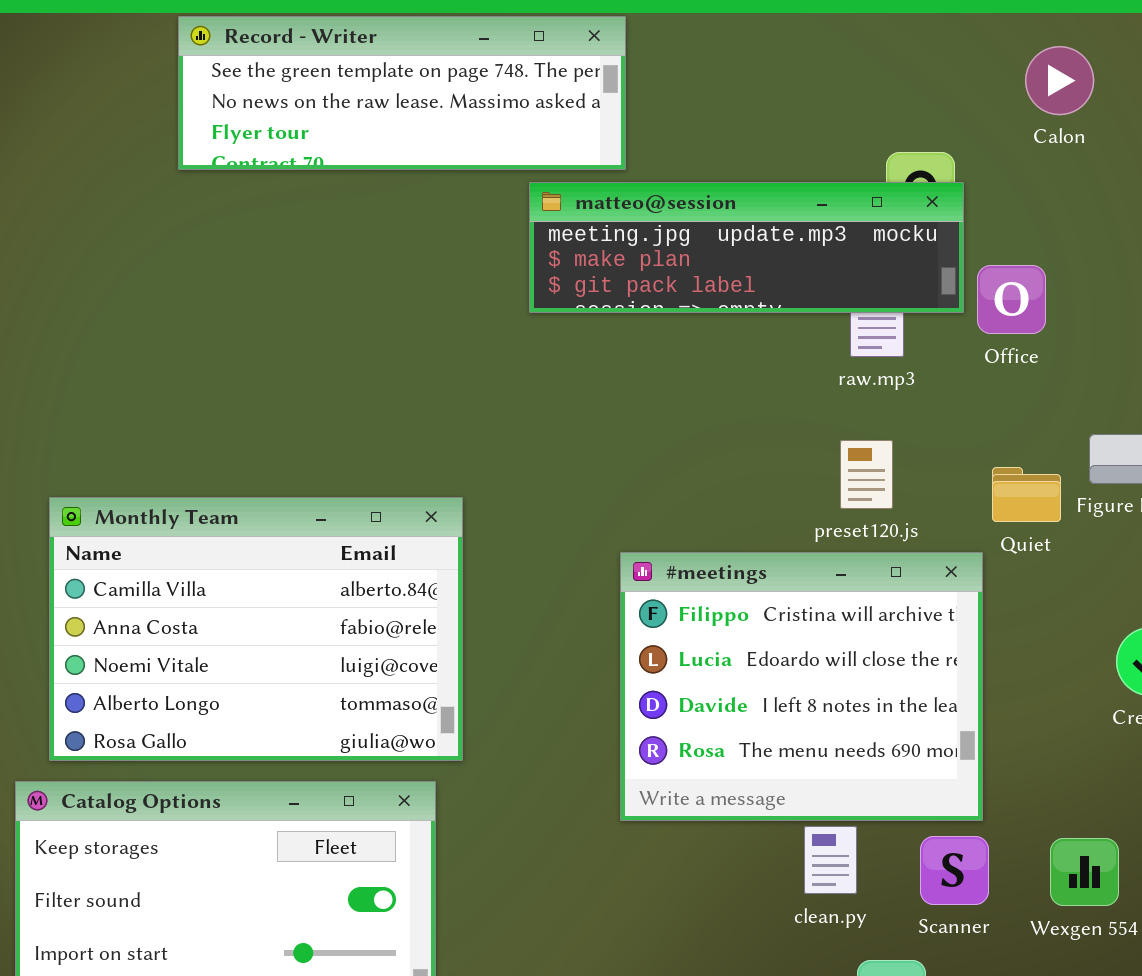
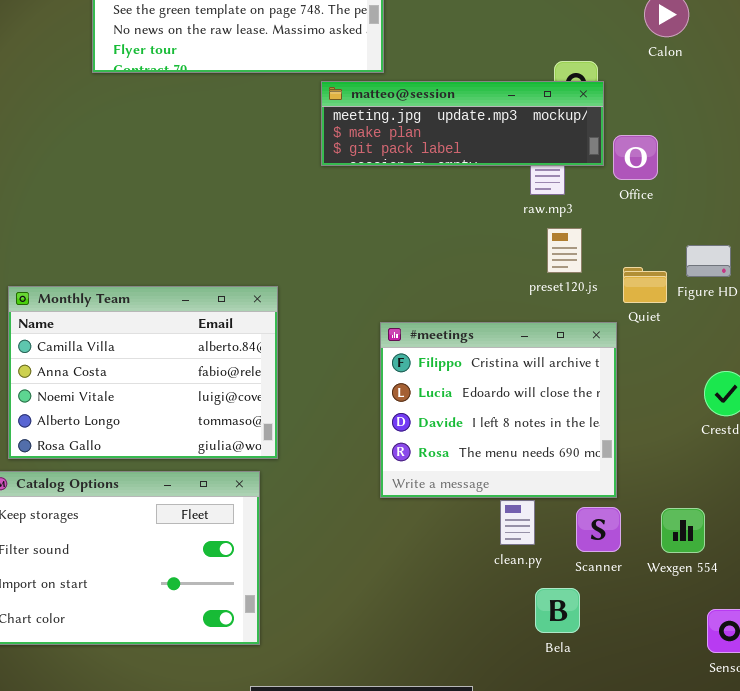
preset120.js: [840,440,893,509] -> [547,228,582,273], moved

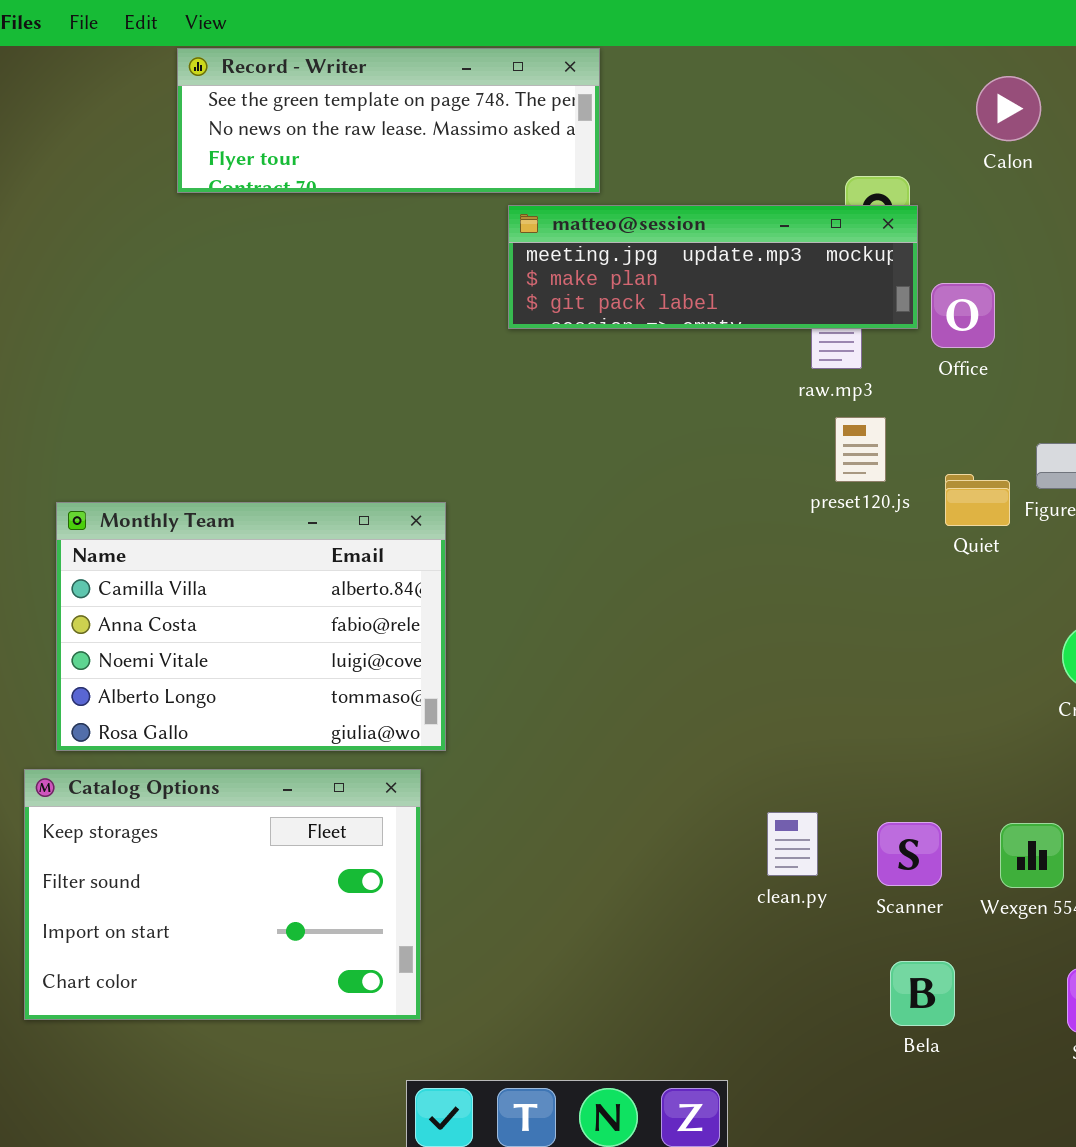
#meetings: [380,322,617,498] -> none, closed
Bela: [535,588,580,633] -> [890,961,955,1026], moved

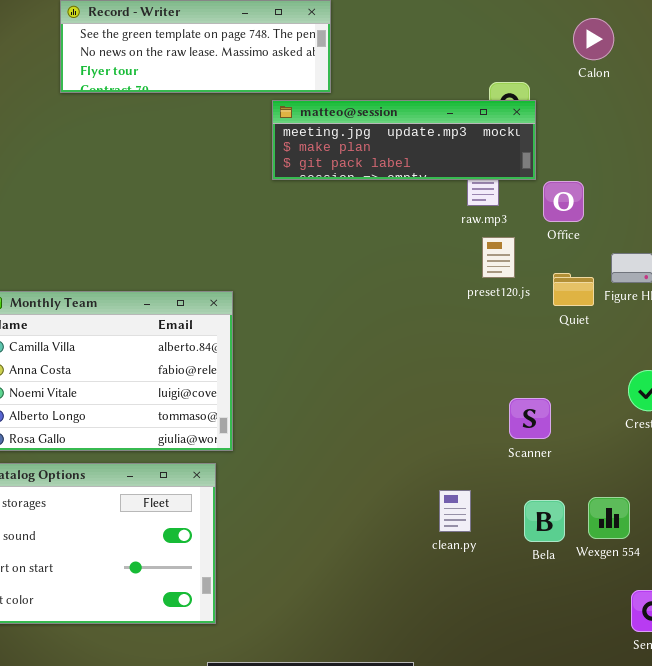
Office: [931,283,995,348] -> [543,181,584,222], moved
Scanner: [877,822,942,886] -> [509,398,551,439], moved
Bela: [890,961,955,1026] -> [524,500,565,542], moved

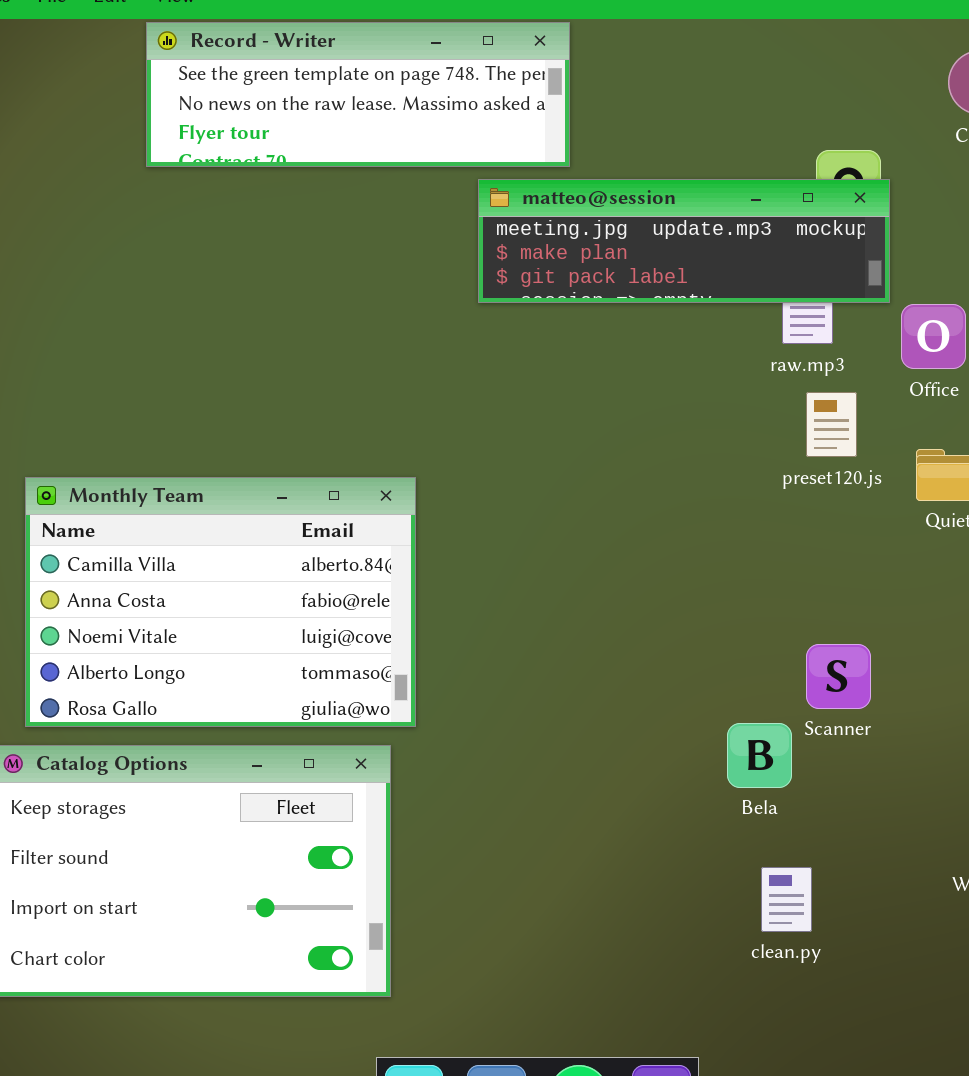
Scanner: [509,398,551,439] -> [806,644,871,709], moved
clean.py: [439,490,471,532] -> [761,867,812,932], moved
Bela: [524,500,565,542] -> [727,723,792,788], moved

